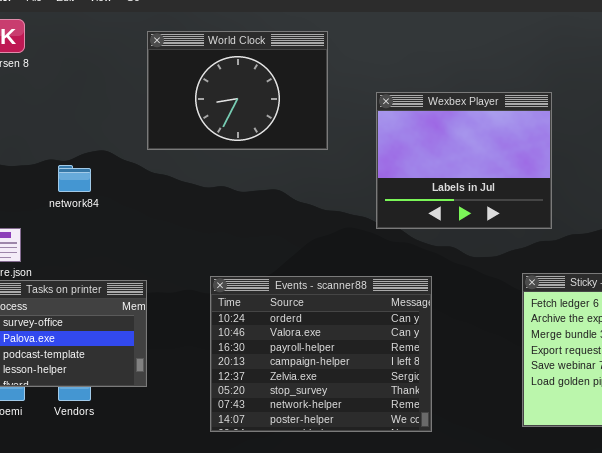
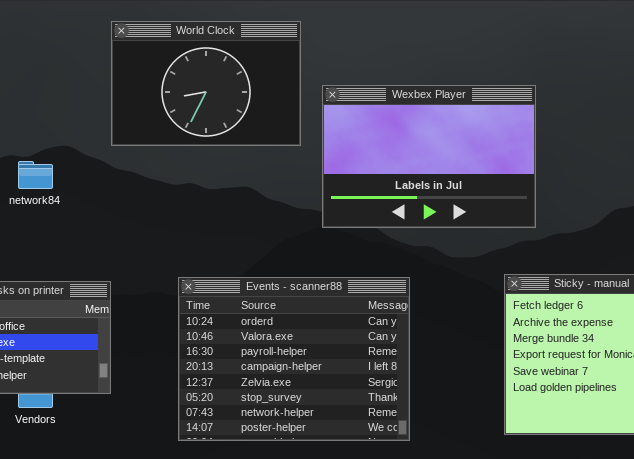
Wexbex Player: [376,92,552,229] -> [322,85,536,228], resized

